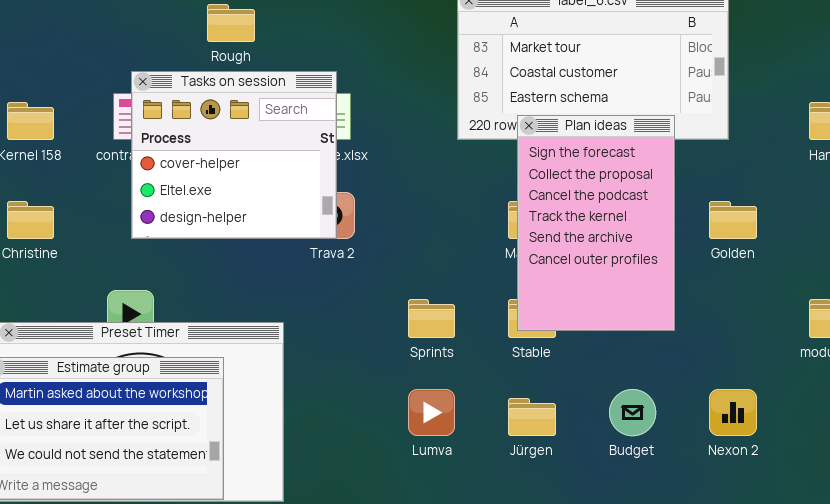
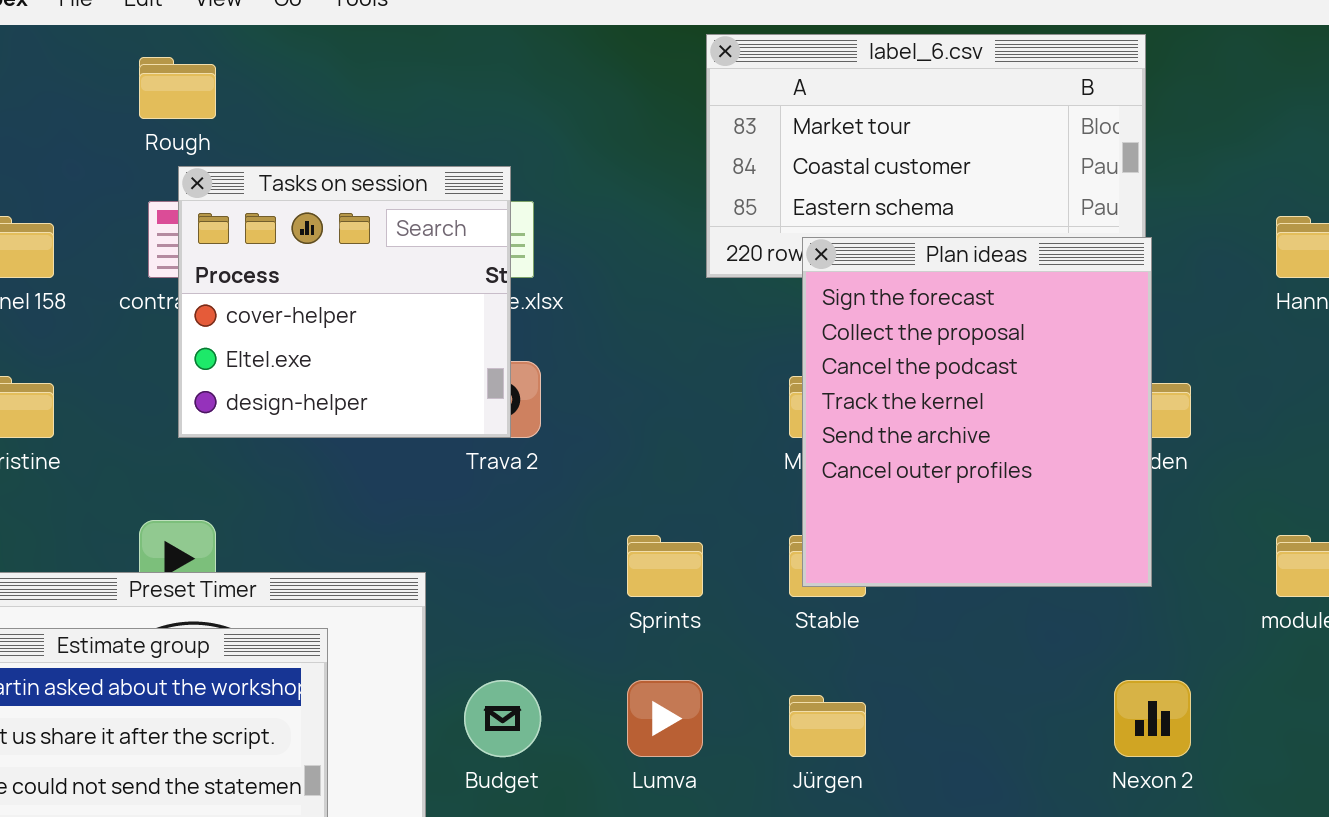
Rough: [207,4,255,42] -> [139,57,216,119], moved
Plan ideas: [517,115,675,331] -> [802,237,1152,587], resized
Budget: [609,389,656,436] -> [464,680,541,757], moved

